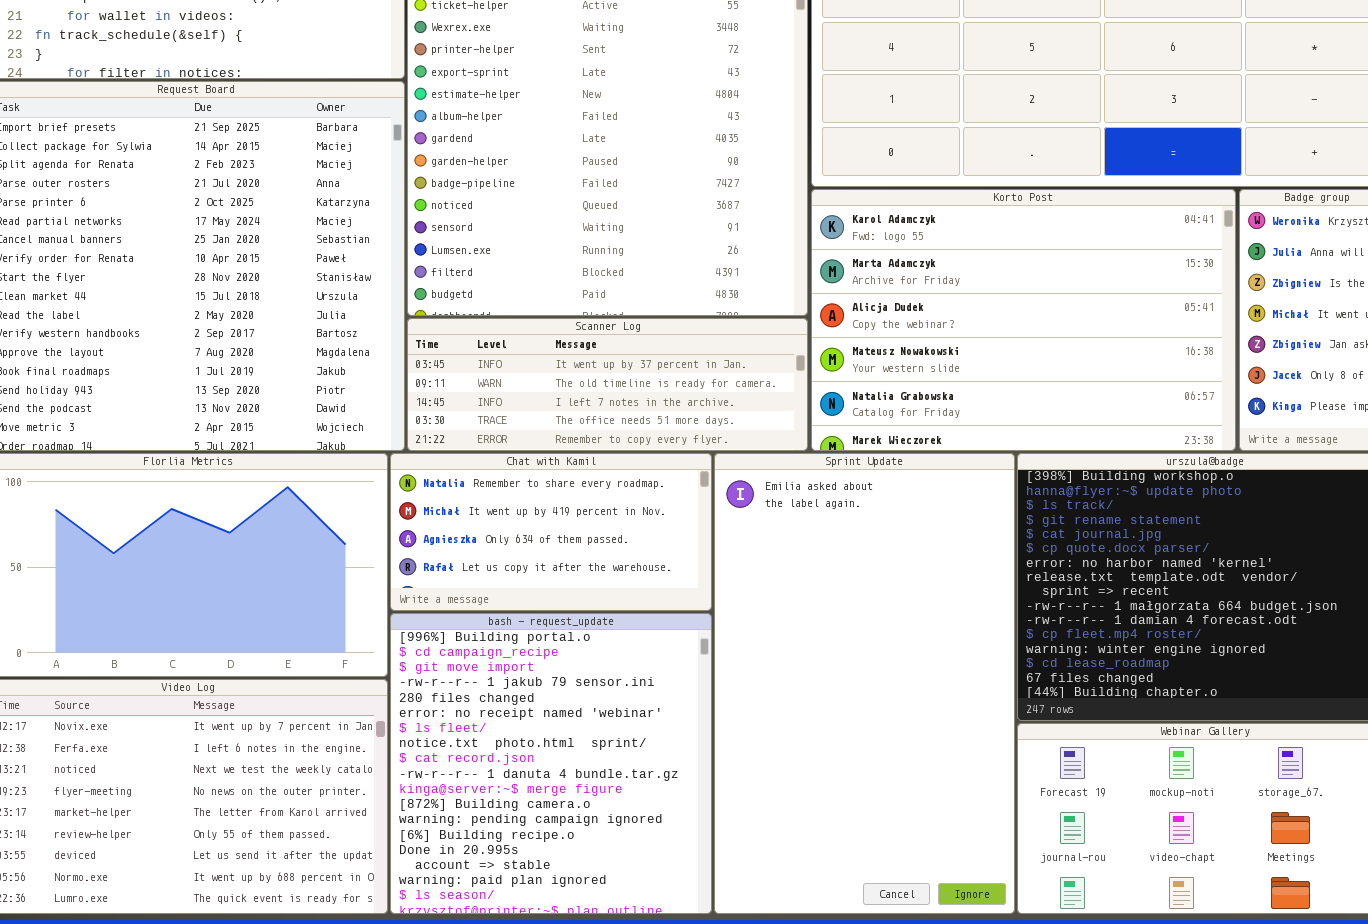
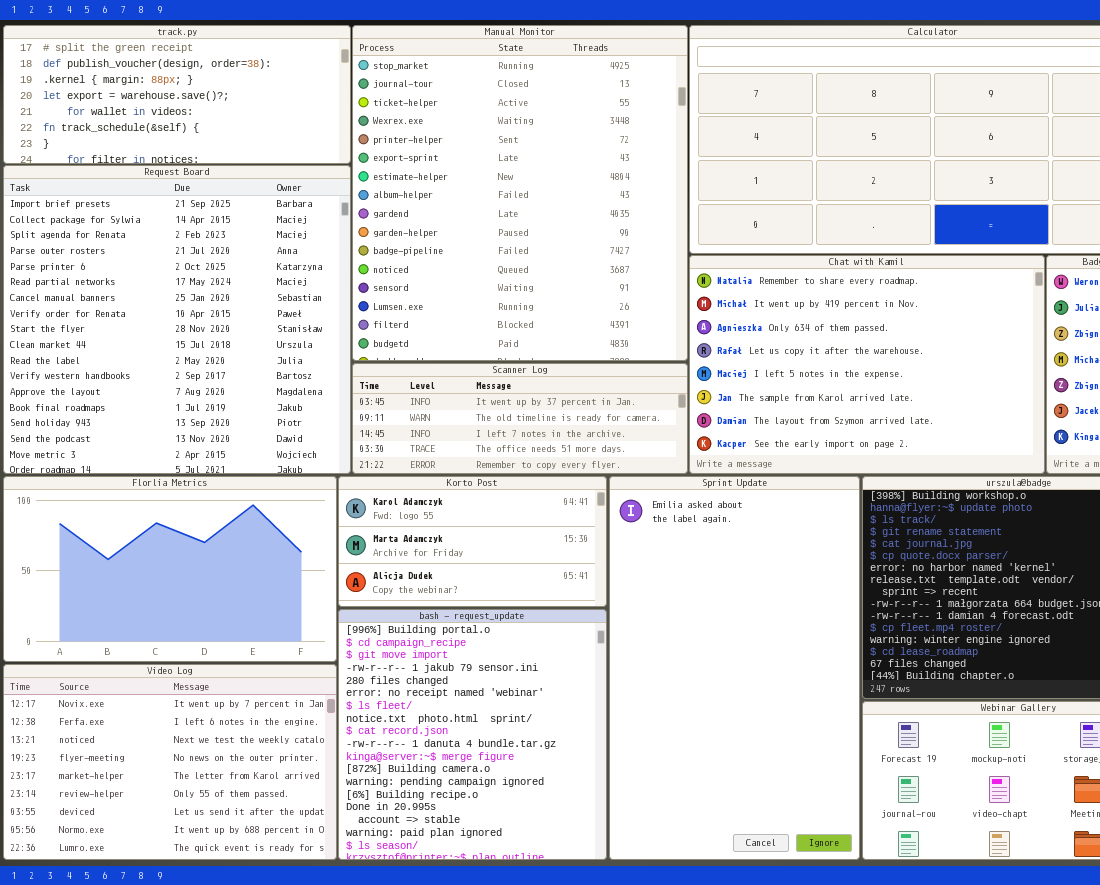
Korto Post: [811,189,1236,451] -> [338,476,607,607], moved, resized
Chat with Kamil: [390,453,712,611] -> [689,255,1045,474], moved, resized

